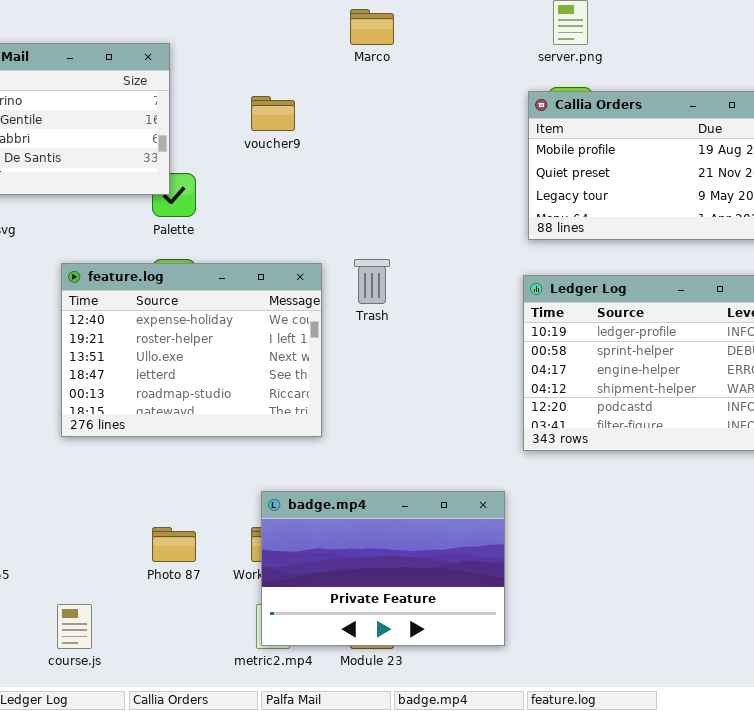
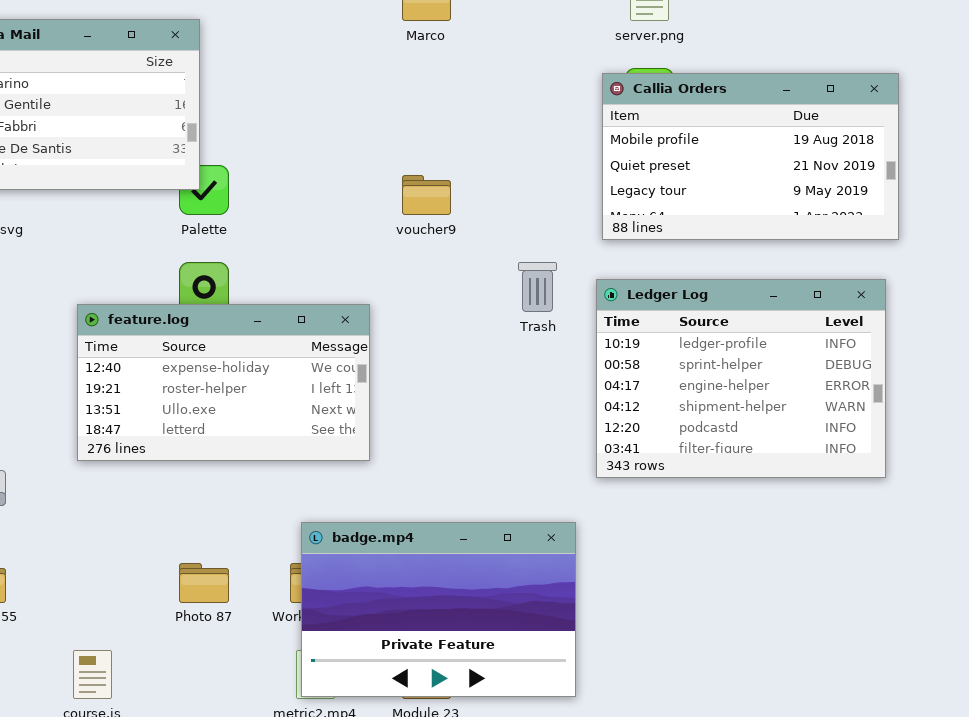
voucher9: [251,96,295,131] -> [402,175,451,215], moved
Trash: [354,259,390,304] -> [518,262,557,312], moved
feature.log: [61,263,322,437] -> [77,304,370,461], resized

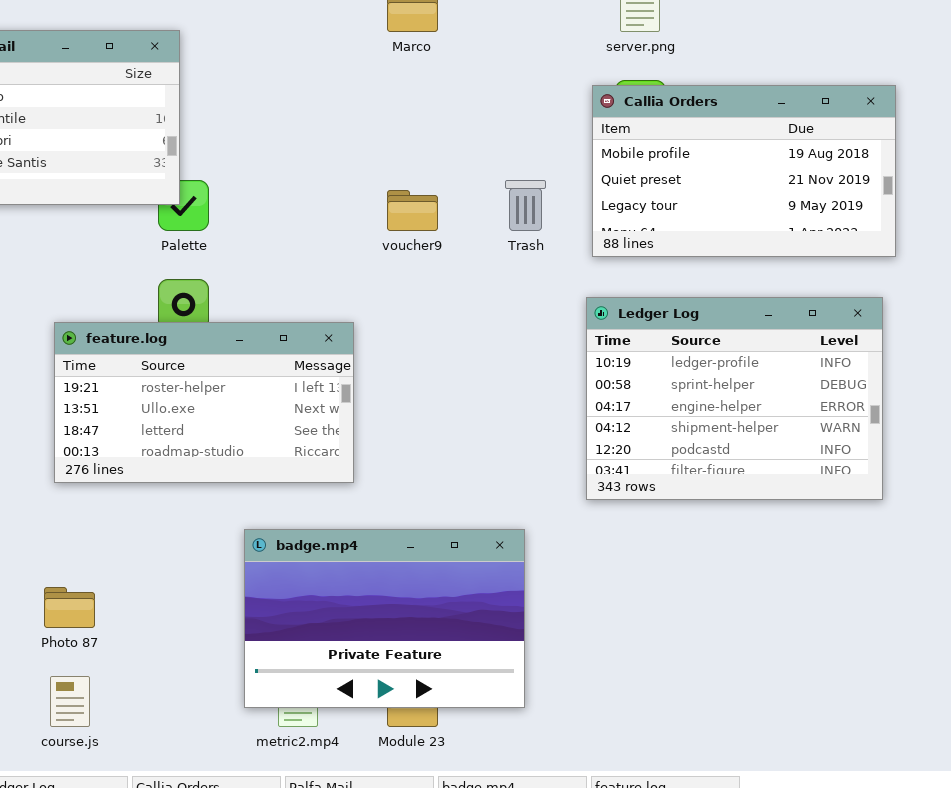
Trash: [518,262,557,312] -> [505,180,546,231], moved
feature.log: [77,304,370,461] -> [54,322,354,483], scrolled down 1 row
badge.mp4: [301,522,576,697] -> [244,529,525,708], moved
Photo 87: [179,563,229,603] -> [44,587,95,628], moved

